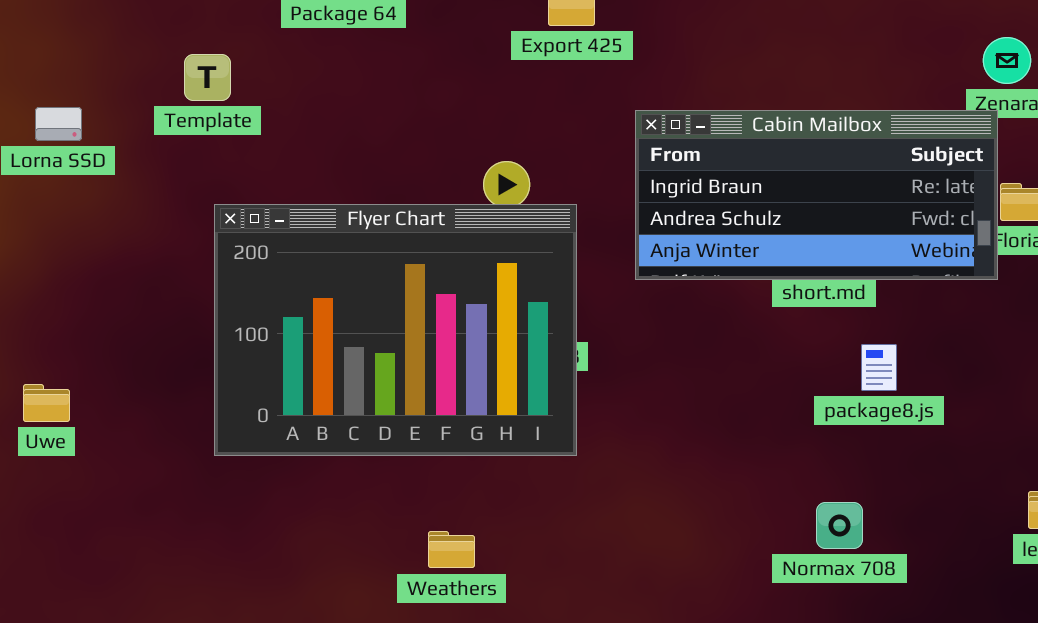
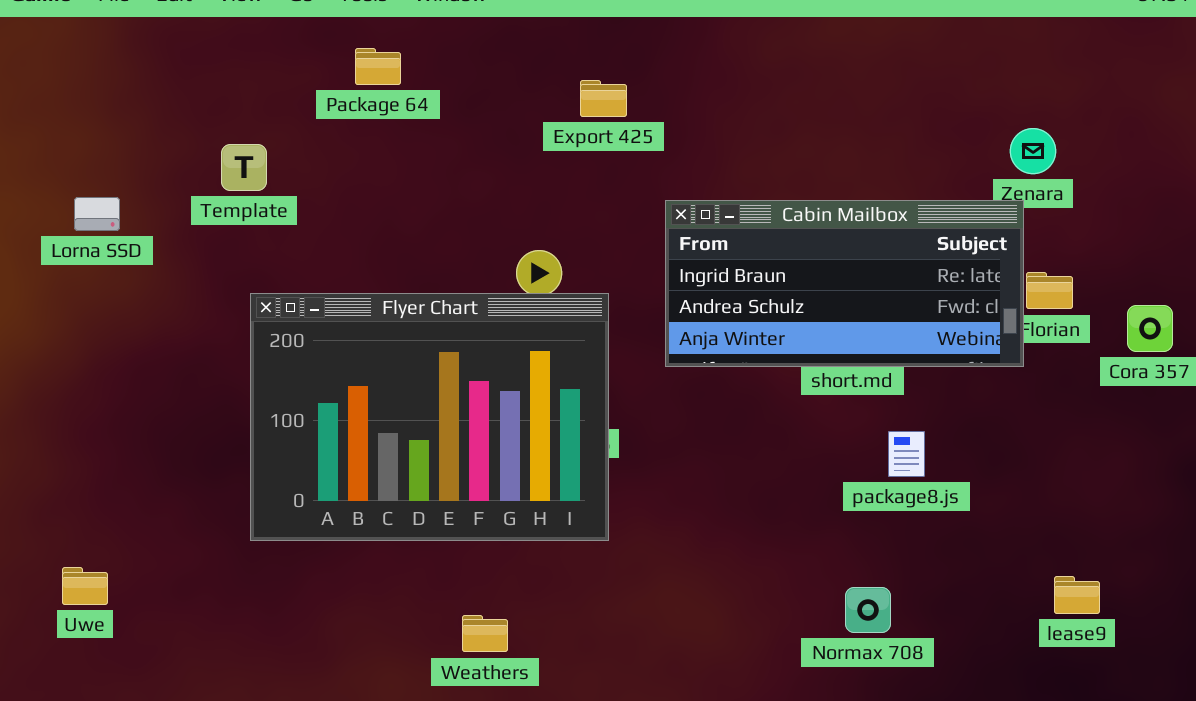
Uwe: [23,384,70,422] -> [62,567,108,605], moved

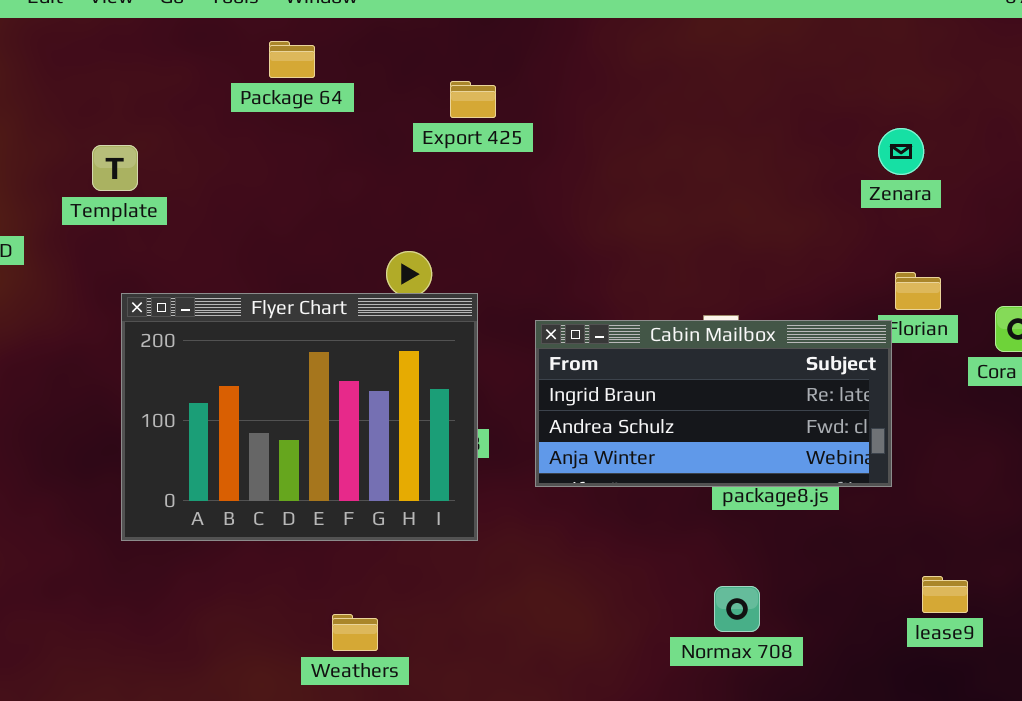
Package 64: [355,48,401,85] -> [269,41,315,78], moved
Cabin Mailbox: [665,200,1024,367] -> [535,320,892,487], moved

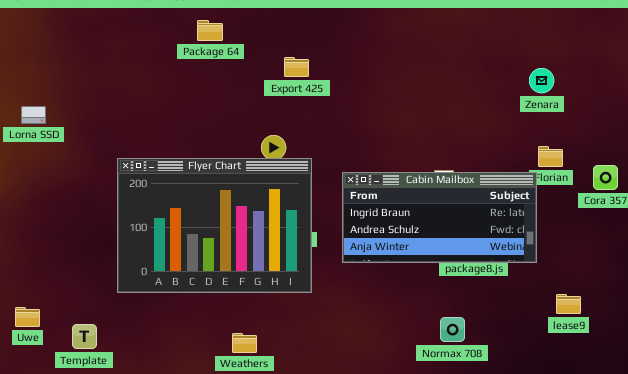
Export 425: [450,81,496,118] -> [284,57,309,77], moved
Template: [92,145,138,191] -> [72,324,97,349], moved
lease9: [922,576,968,613] -> [556,294,581,314], moved

